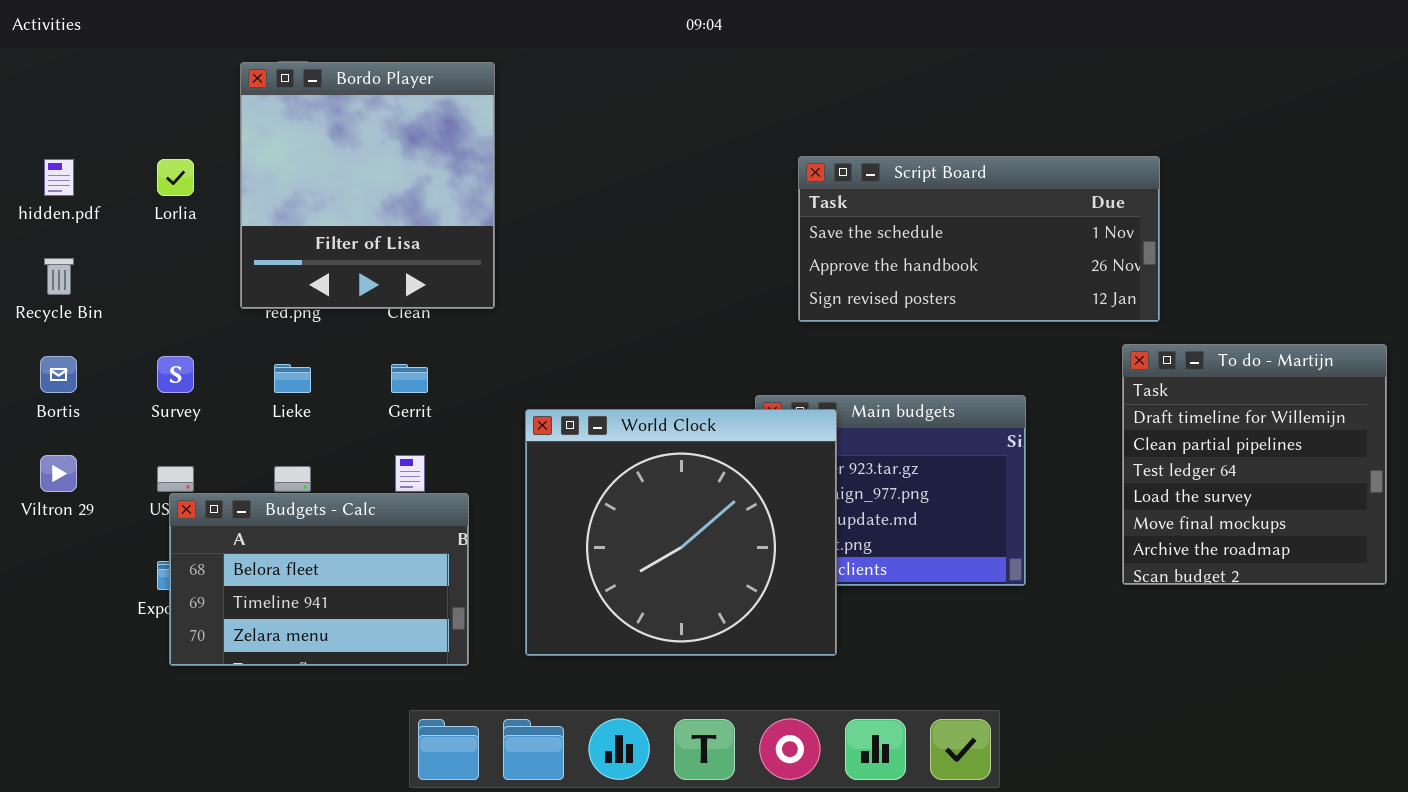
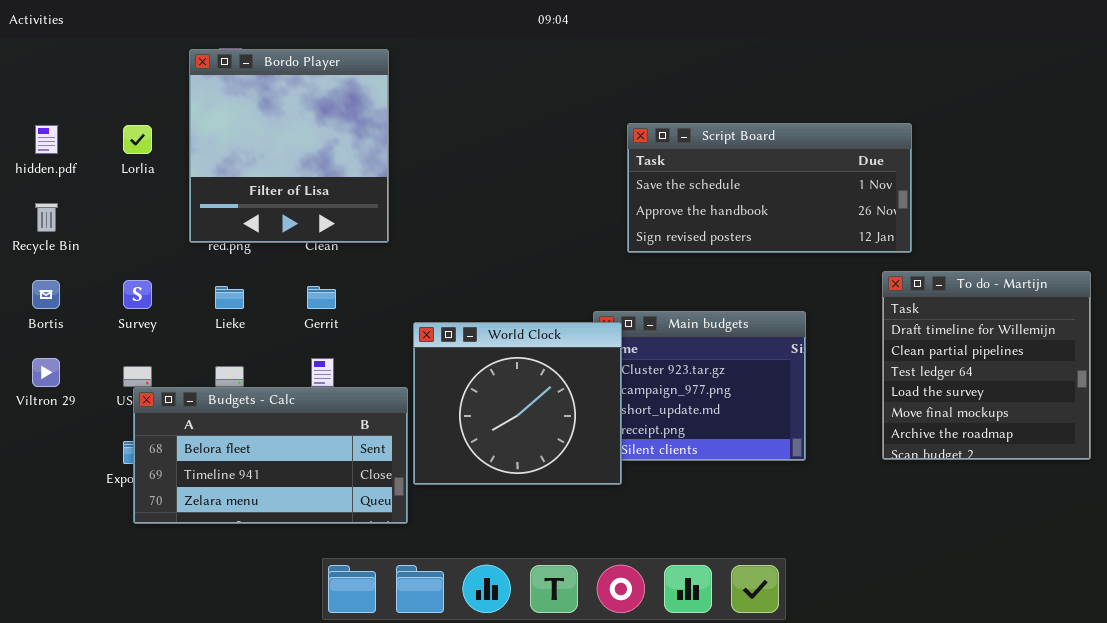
World Clock: [525,409,837,656] -> [413,322,622,485], resized
Budgets - Calc: [169,493,469,666] -> [133,387,408,524], resized

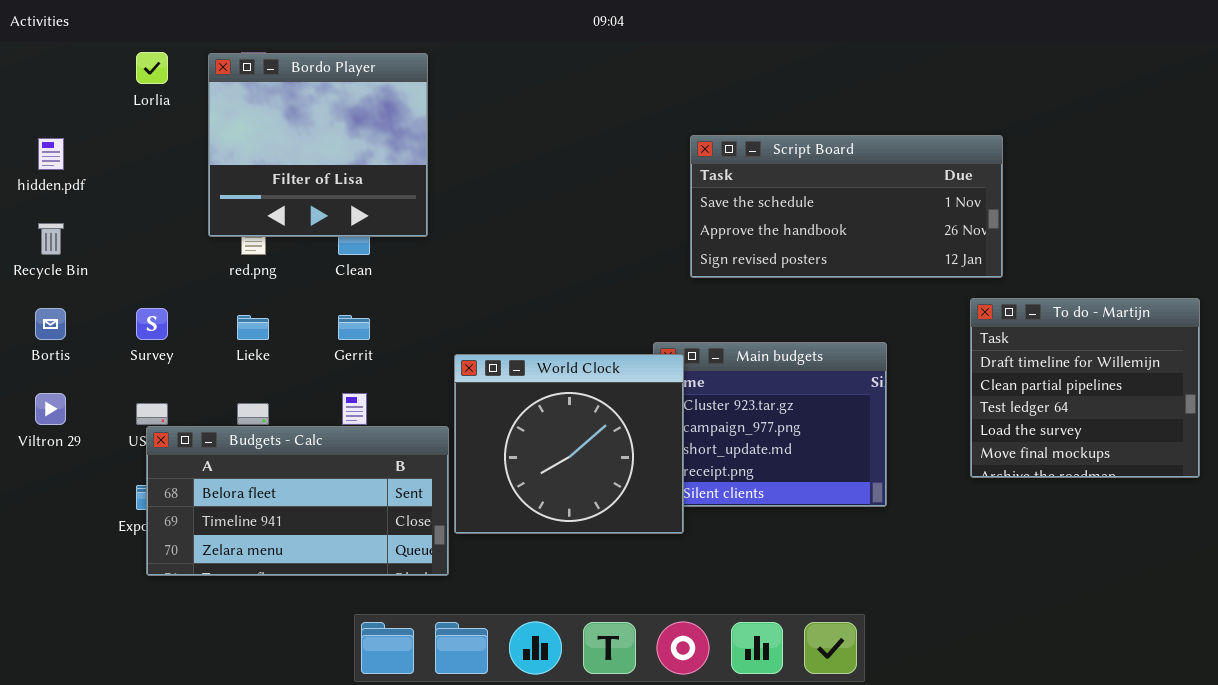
Bordo Player: [189,49,389,243] -> [208,53,428,237], resized
Lorlia: [123,125,152,154] -> [136,52,168,84], moved
To do - Martijn: [882,271,1091,460] -> [970,298,1200,478], resized

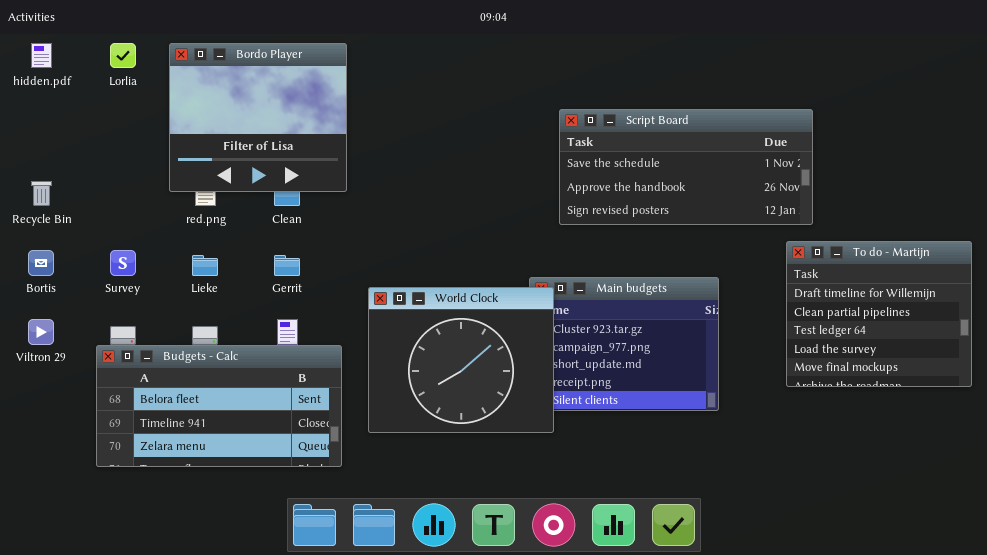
hidden.pdf: [38,138,64,170] -> [31,43,52,68], moved
Budgets - Calc: [146,426,449,576] -> [96,345,342,467], moved

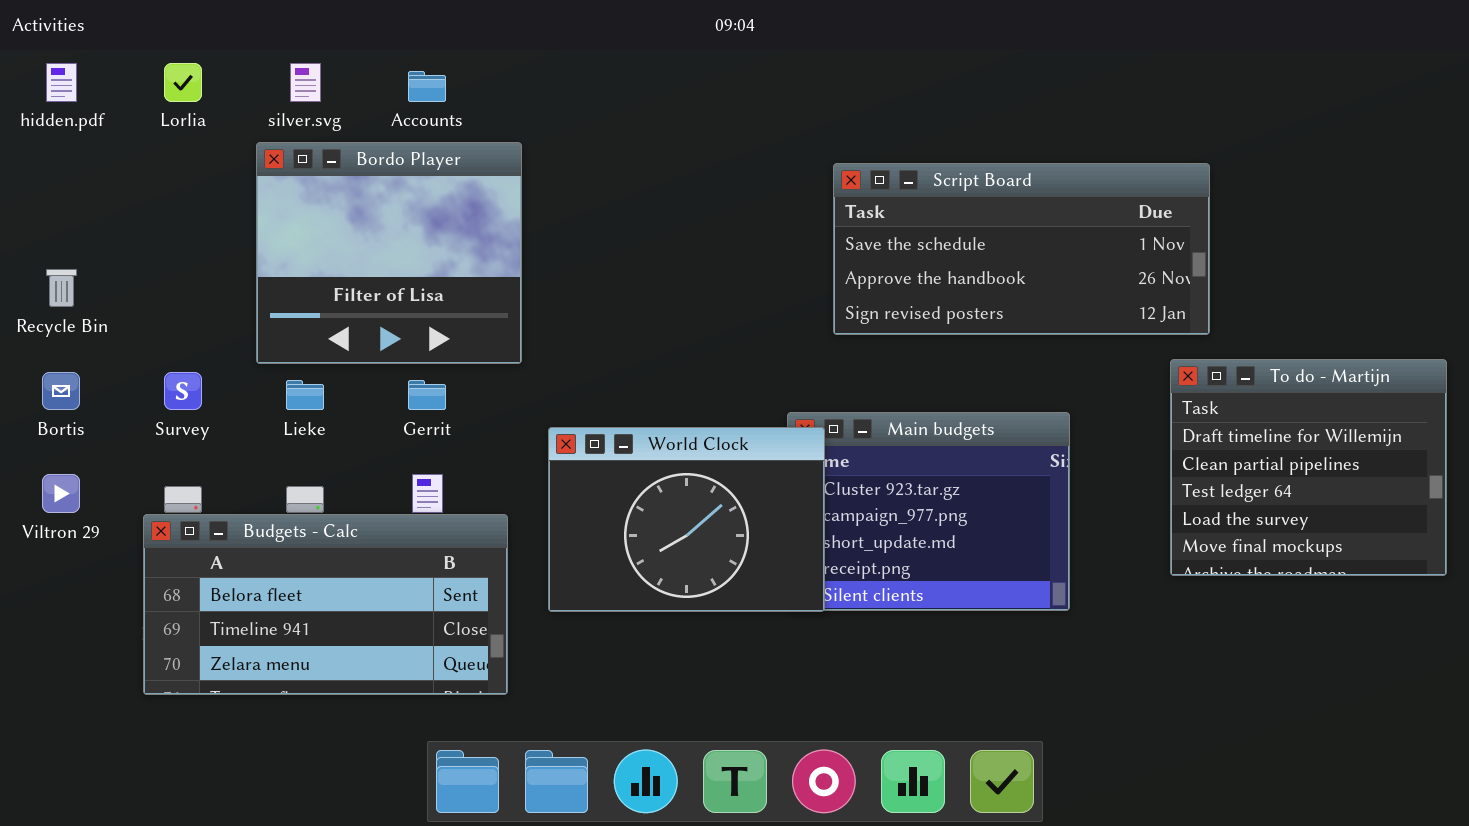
Bordo Player: [169,43,347,192] -> [256,142,522,364], moved
World Clock: [368,287,554,433] -> [548,427,825,612], resized

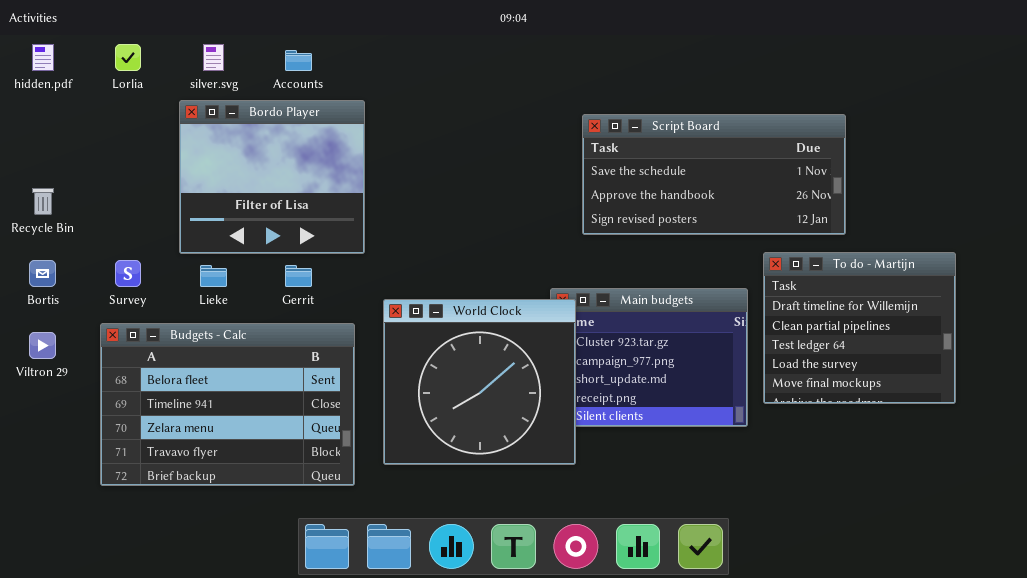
To do - Martijn: [1170,359,1447,576] -> [763,252,956,404], moved
World Clock: [548,427,825,612] -> [383,299,576,465], resized
Budgets - Calc: [143,514,508,695] -> [100,323,355,486], resized

